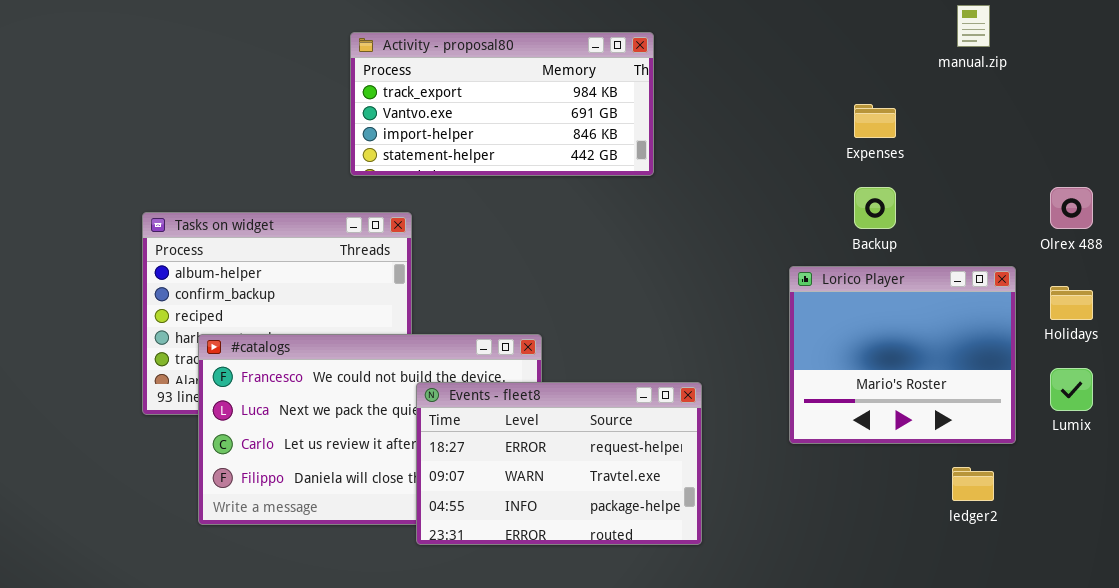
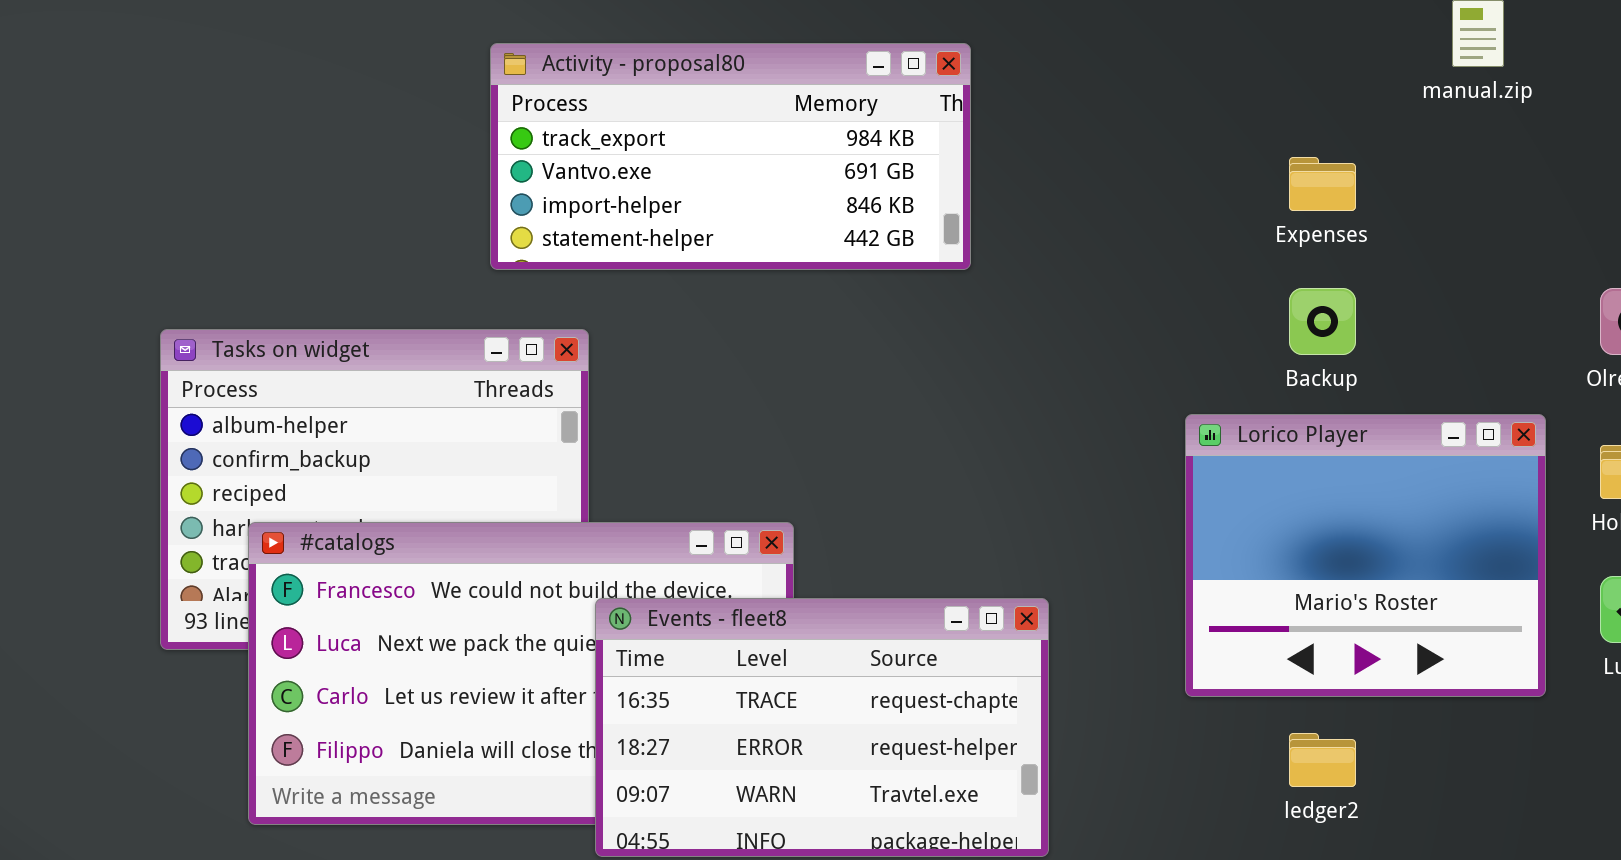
Events - fleet8: [416,382,702,545] -> [595,598,1049,857], scrolled up 1 row
ledger2: [952,467,994,501] -> [1289,733,1356,787], moved

